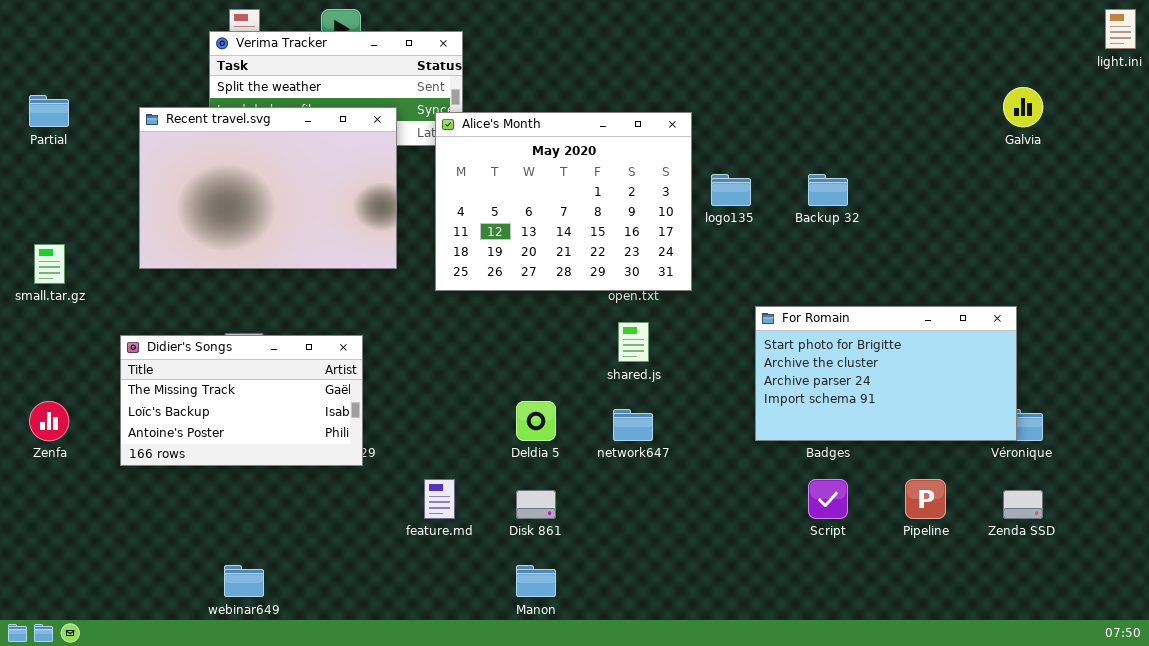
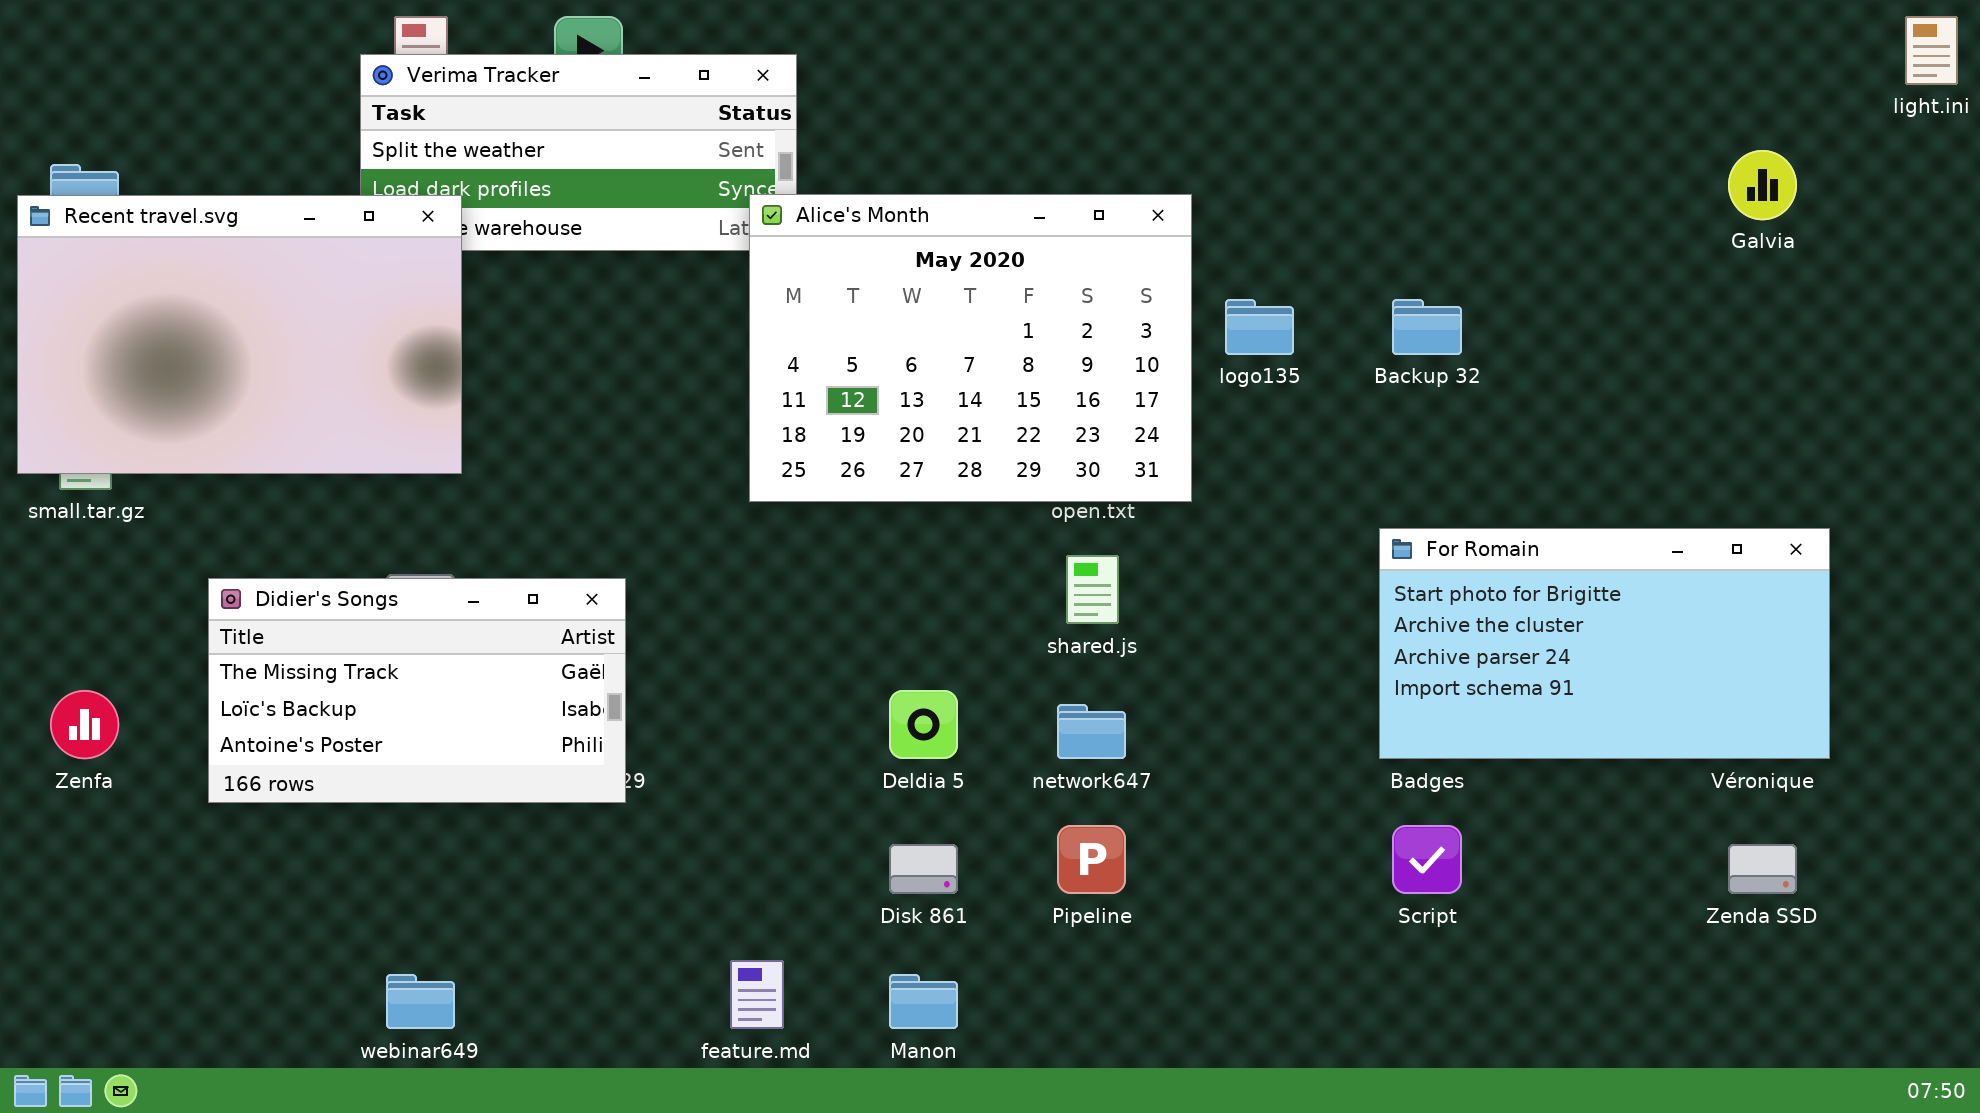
Recent travel.svg: [139,107,397,269] -> [17,195,462,474], moved
For Romain: [755,306,1017,441] -> [1379,528,1830,759], moved
feature.md: [424,479,455,519] -> [730,960,784,1029], moved
Pipeline: [905,479,946,519] -> [1057,825,1126,894], moved

